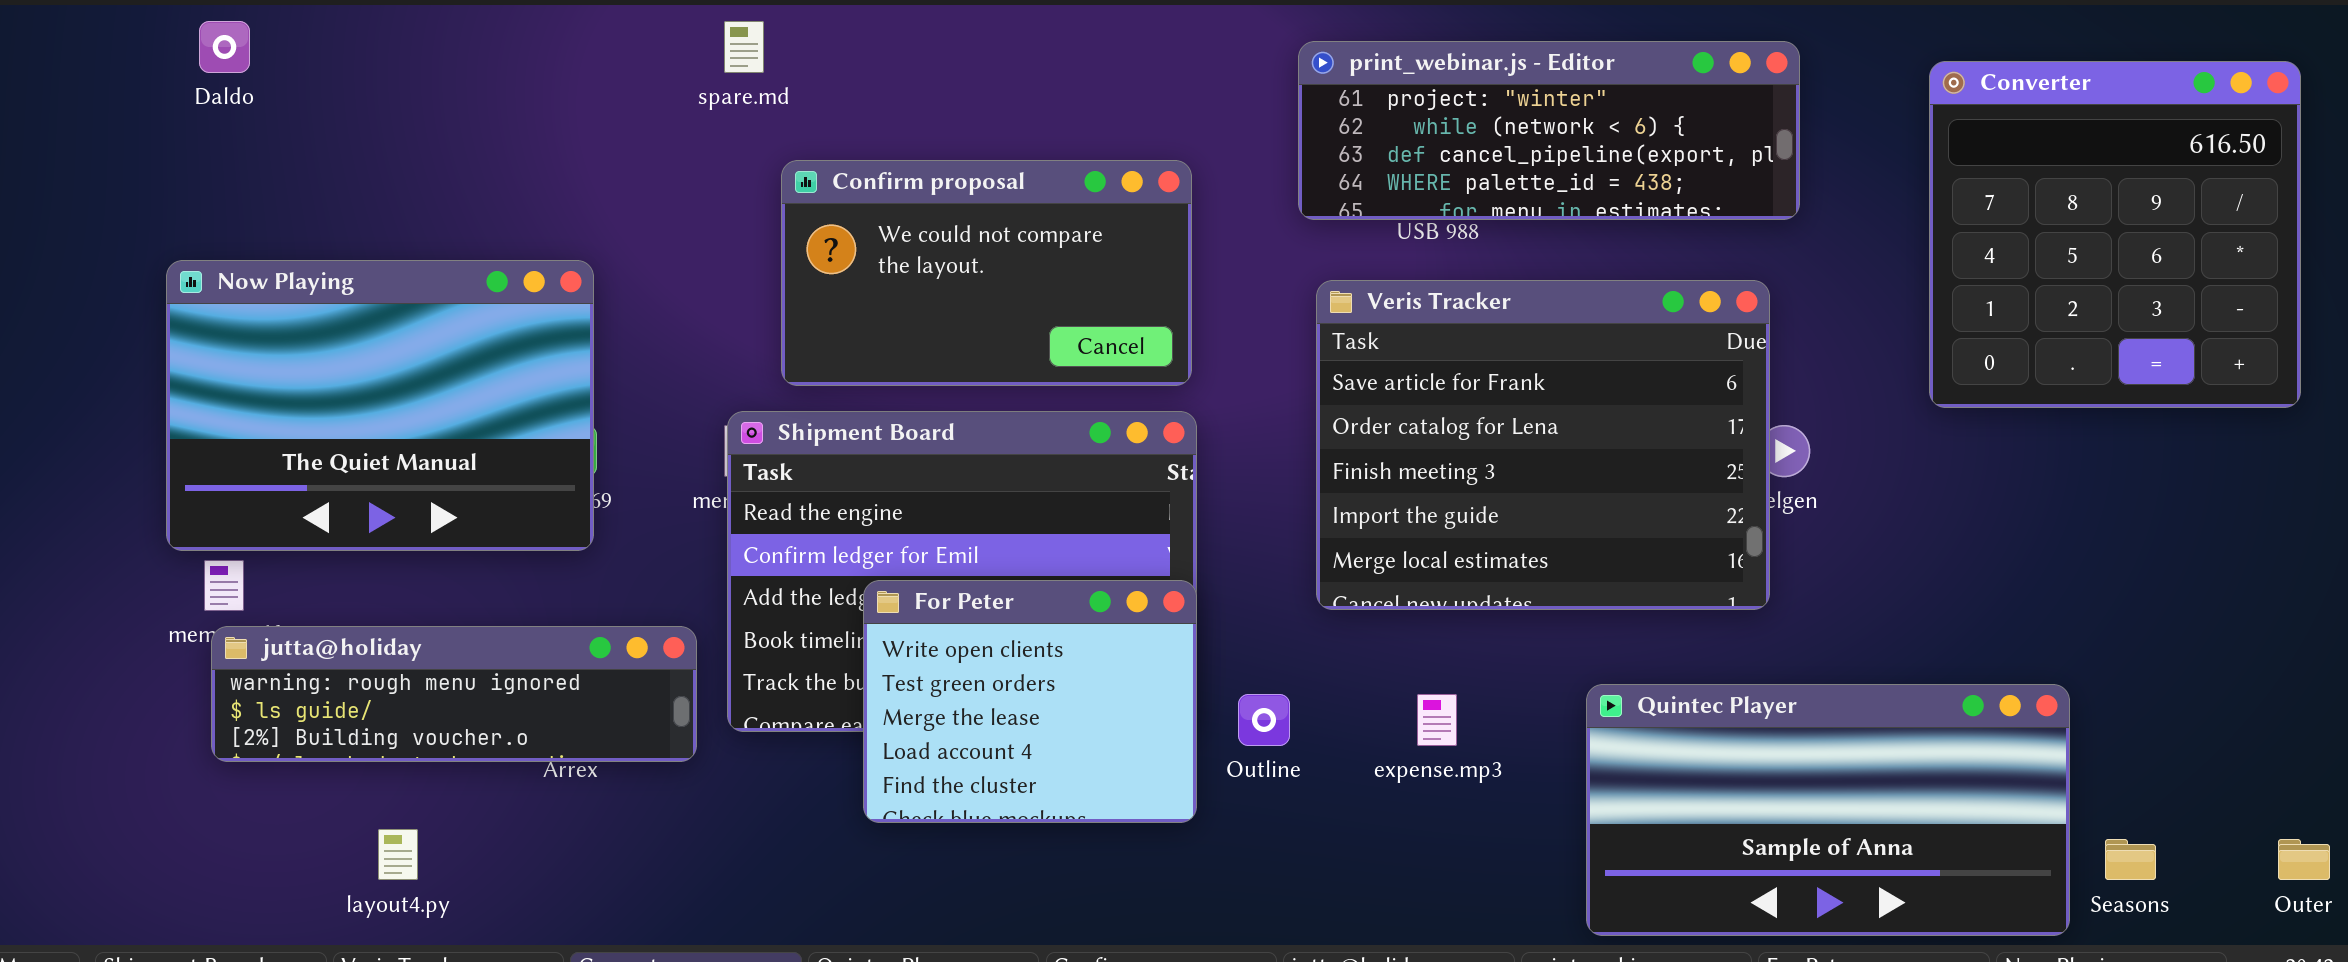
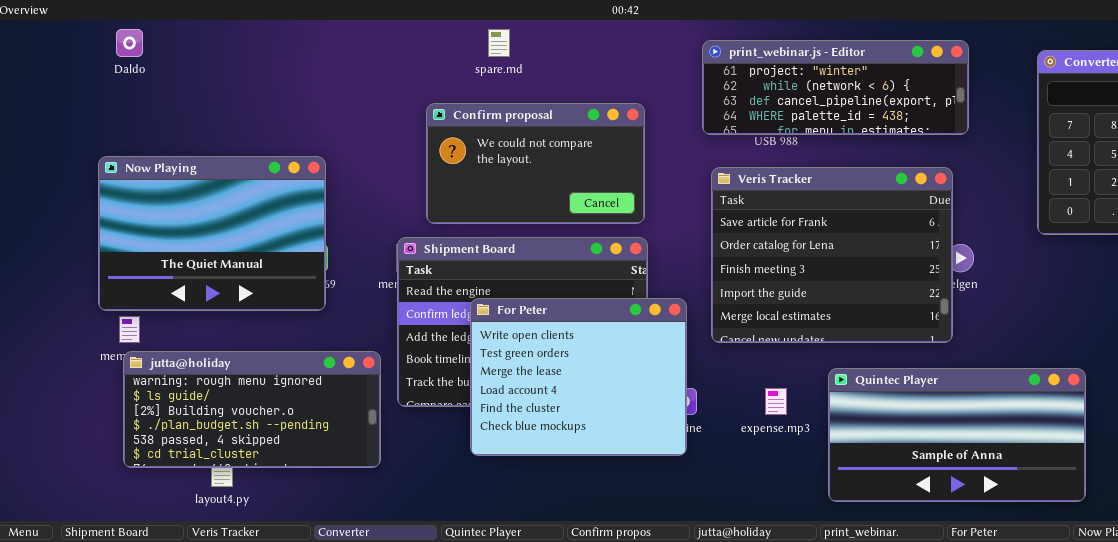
spare.md: [724,21,764,73] -> [488,29,510,57], moved
For Peter: [863,580,1197,823] -> [470,298,687,456], resized
jutta@holiday: [211,626,697,762] -> [123,351,381,468], resized
Quintec Player: [1586,684,2070,936] -> [828,368,1086,502], moved

